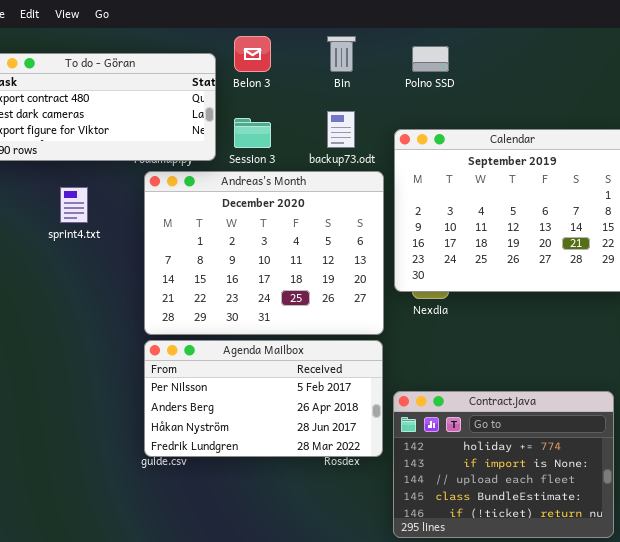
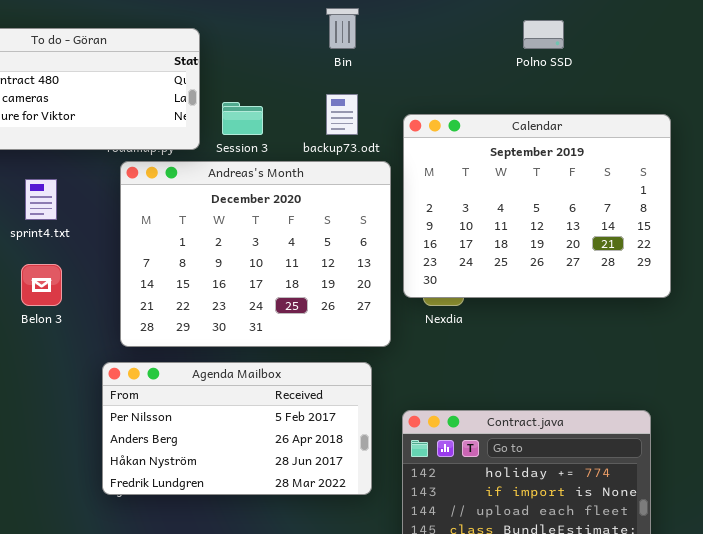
Belon 3: [234,36,271,72] -> [21,264,62,306], moved
Polno SSD: [412,46,449,72] -> [523,20,564,49], moved
Agenda Mailbox: [144,340,383,457] -> [102,362,372,495], moved

